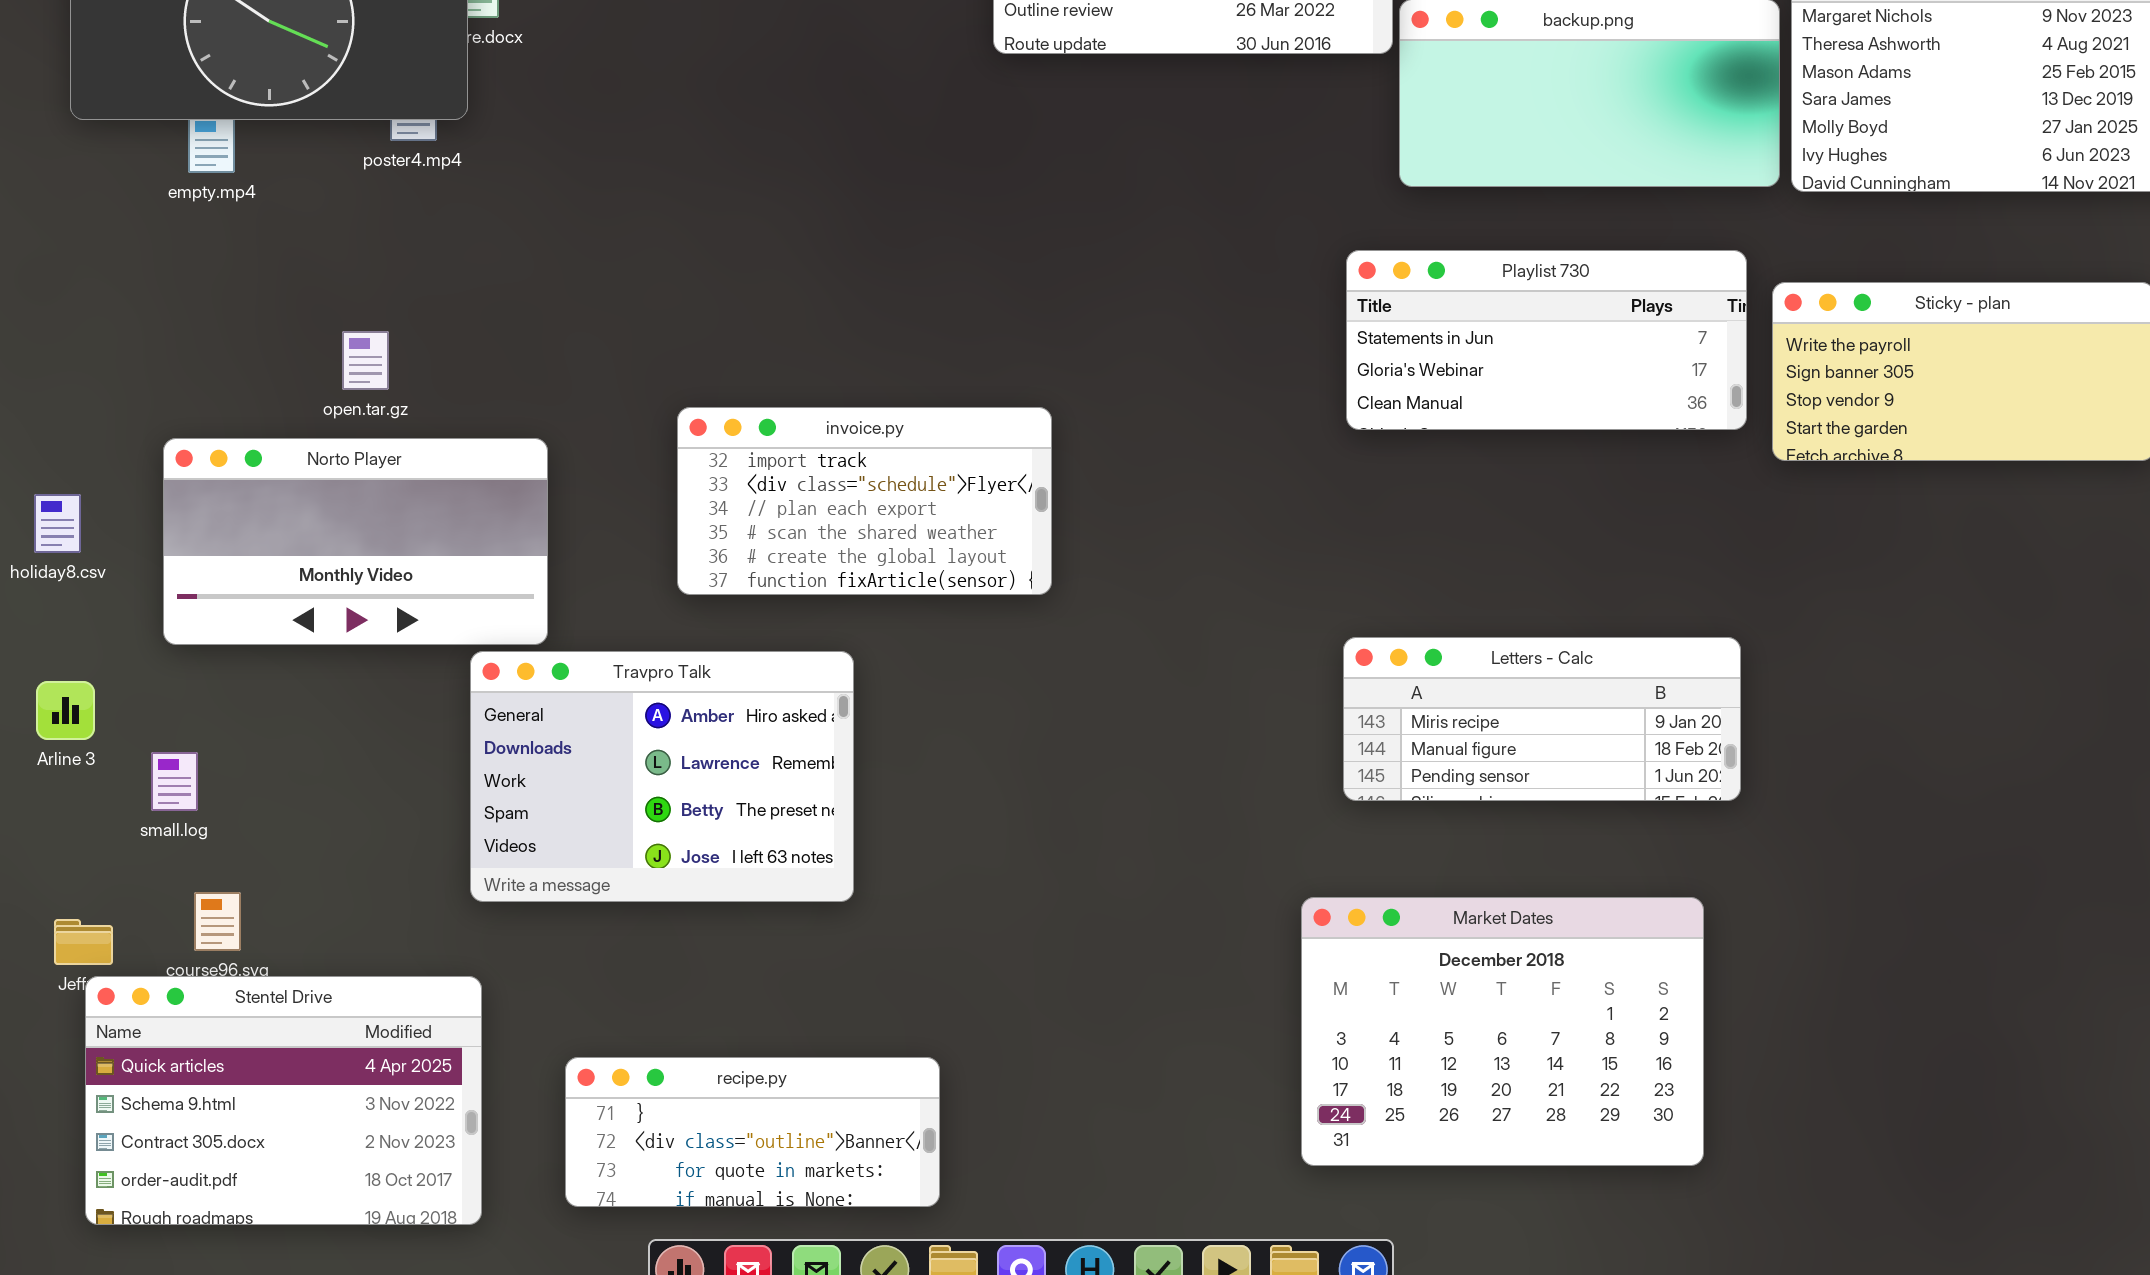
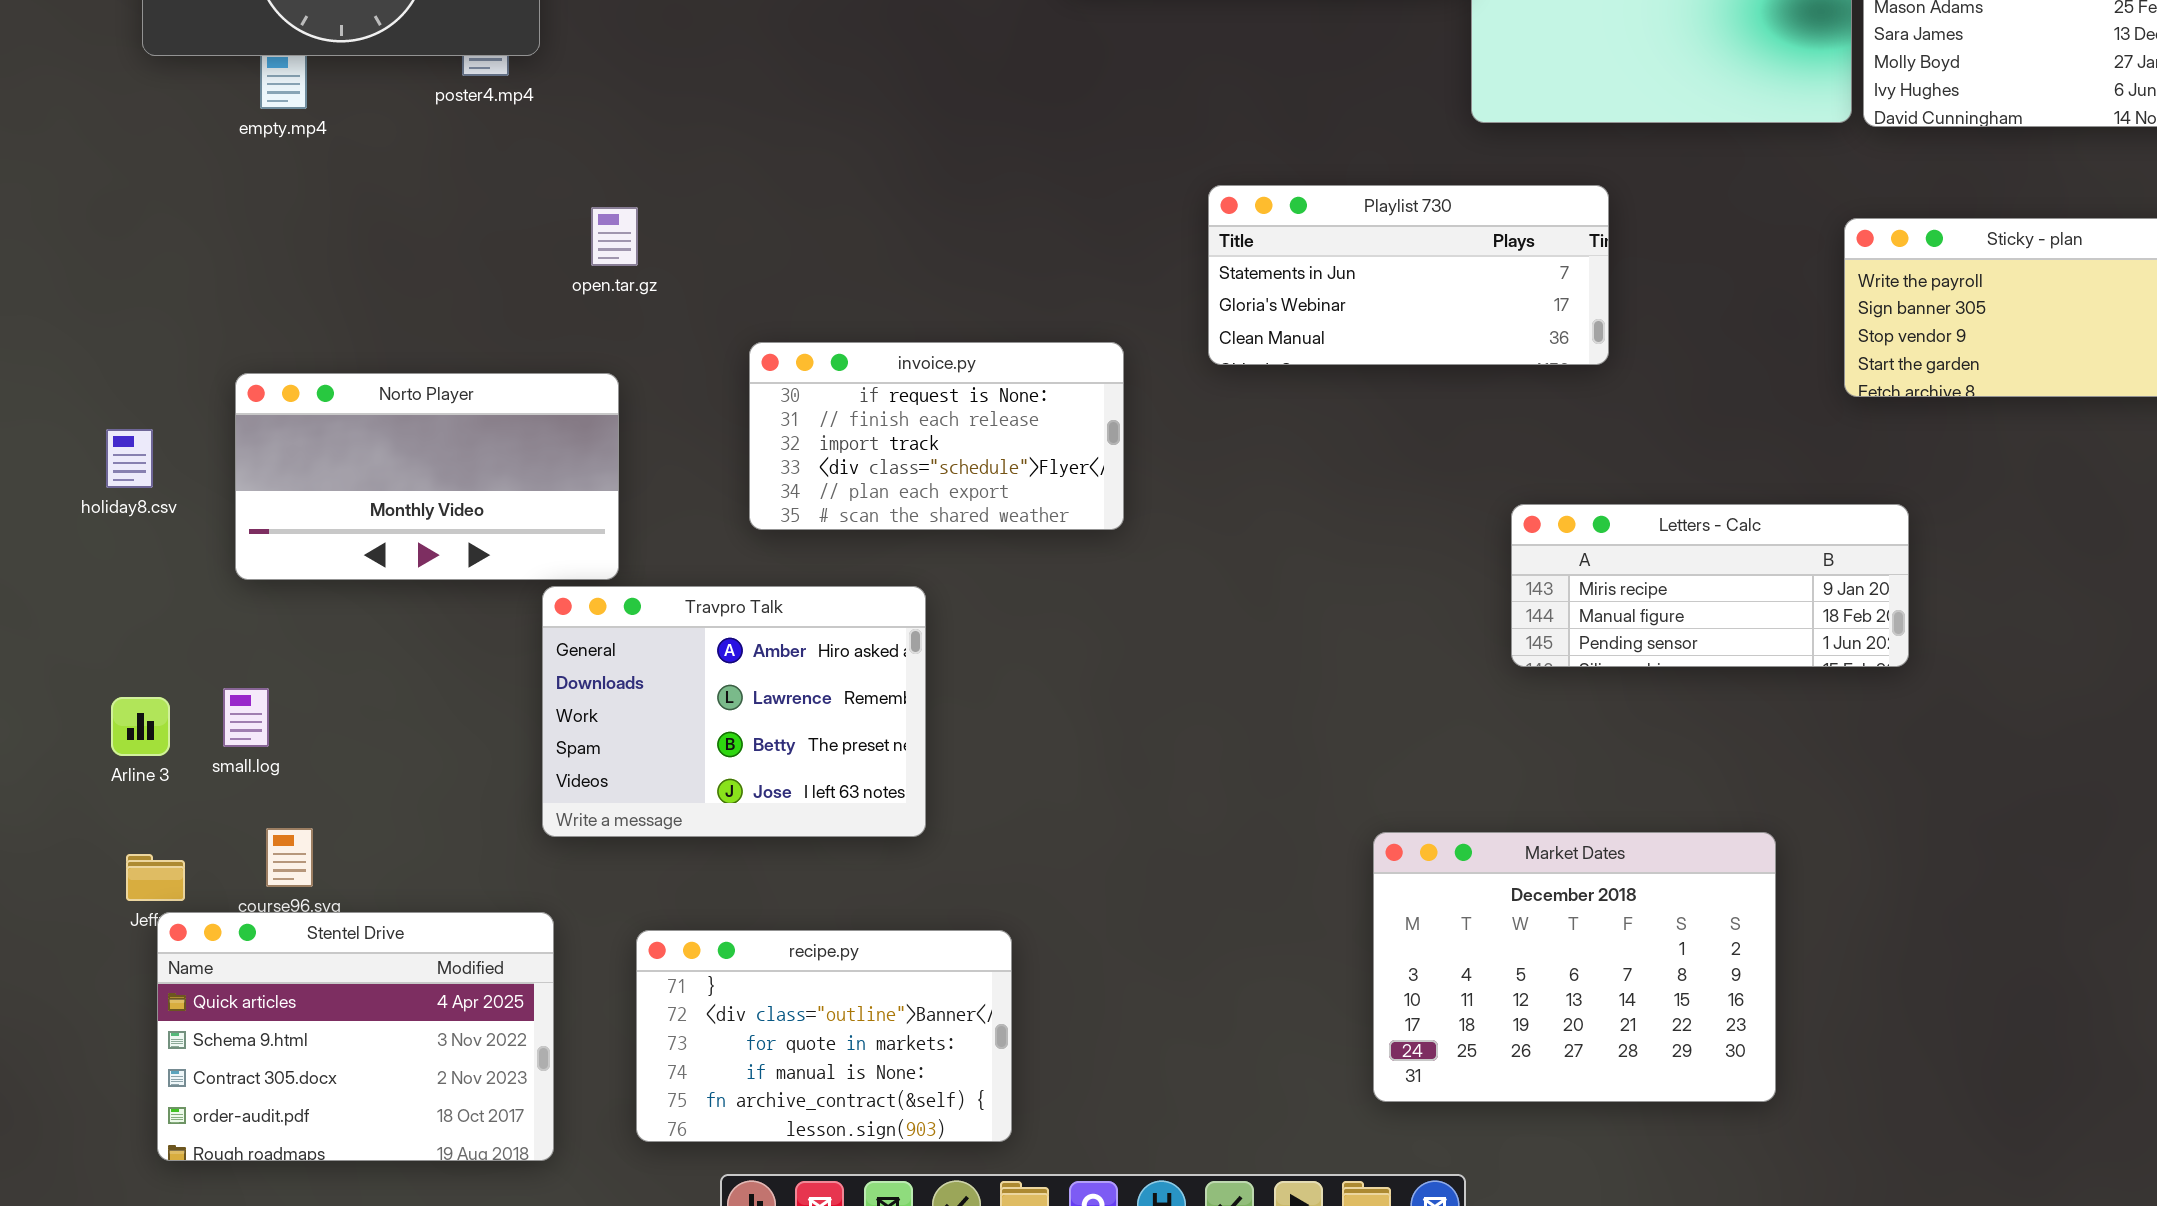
Playlist 730: [1346,250,1747,430] -> [1208,185,1609,365], moved
open.tar.gz: [342,331,389,390] -> [591,207,638,266], moved
invoice.py: [677,407,1052,595] -> [749,342,1124,530], scrolled up 2 rows
Letters - Calc: [1343,637,1741,801] -> [1511,504,1909,667], moved
Arline 3: [36,681,95,740] -> [111,697,170,756], moved
recipe.py: [565,1057,940,1207] -> [636,930,1012,1142], resized

